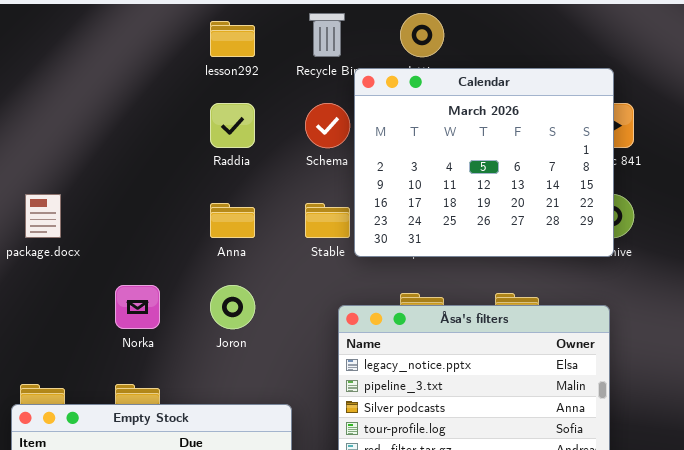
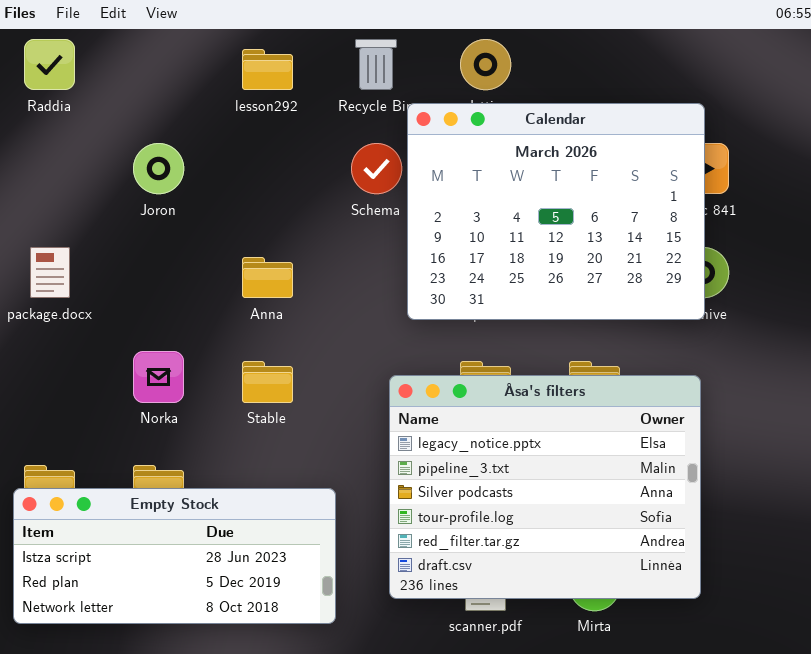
Raddia: [210,103,255,148] -> [24,39,75,90], moved
Stable: [305,203,350,238] -> [242,361,293,403], moved
Joron: [210,285,255,329] -> [133,143,184,194], moved

